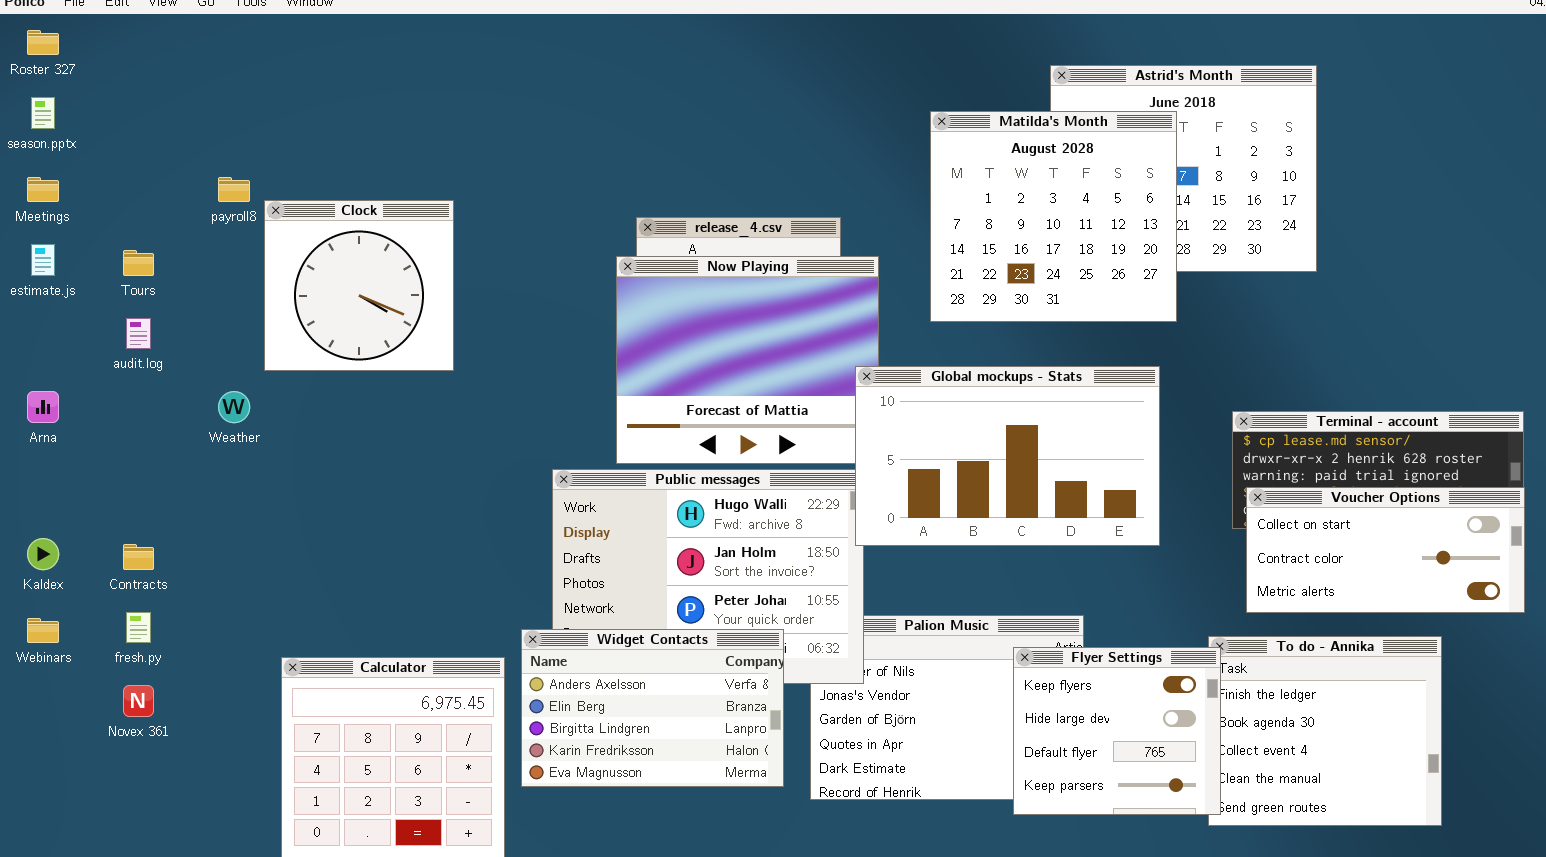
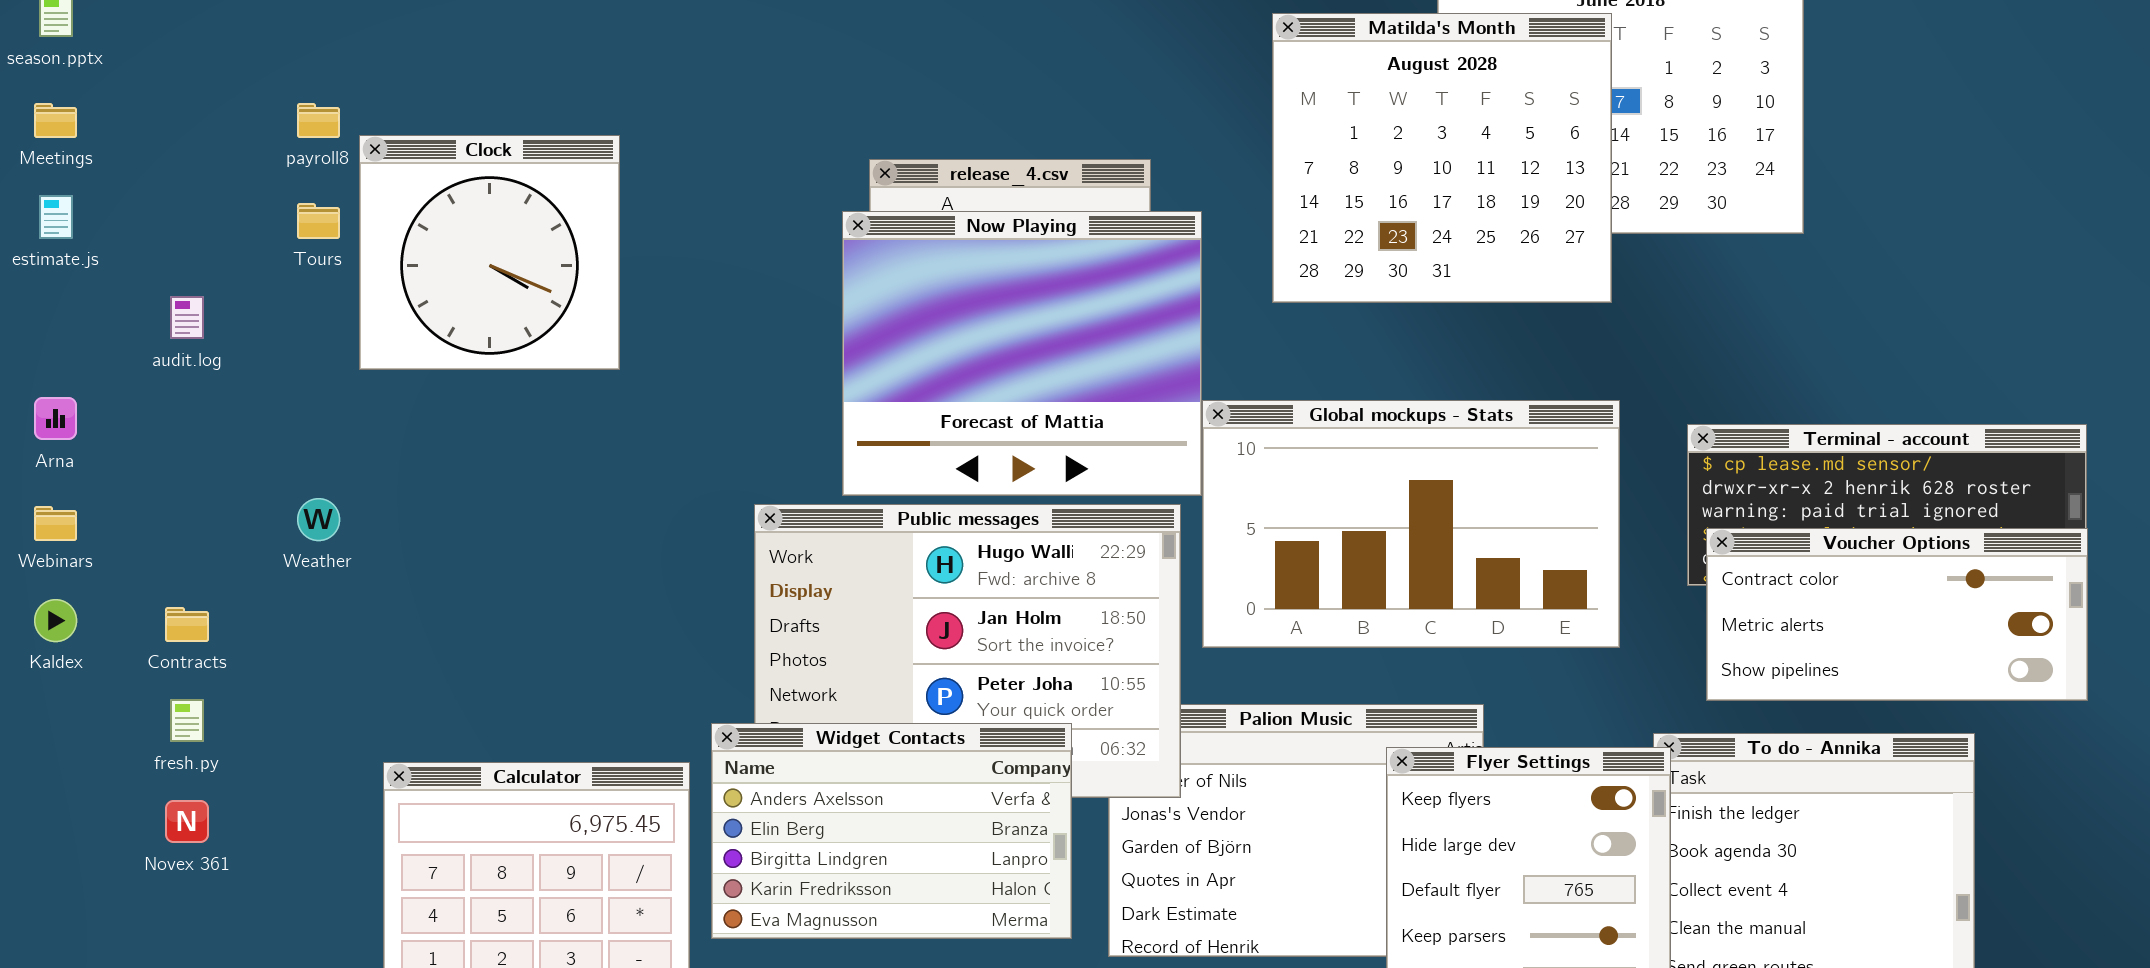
Tours: [123,250,154,276] -> [297,203,340,239], moved
Global mockups - Stats: [855,366,1160,546] -> [1202,400,1620,648], moved
Weather: [218,391,250,423] -> [297,498,340,541], moved
Voucher Options: [1246,487,1525,613] -> [1706,528,2088,701], scrolled down 1 row
Webinars: [27,618,59,643] -> [34,506,77,541], moved

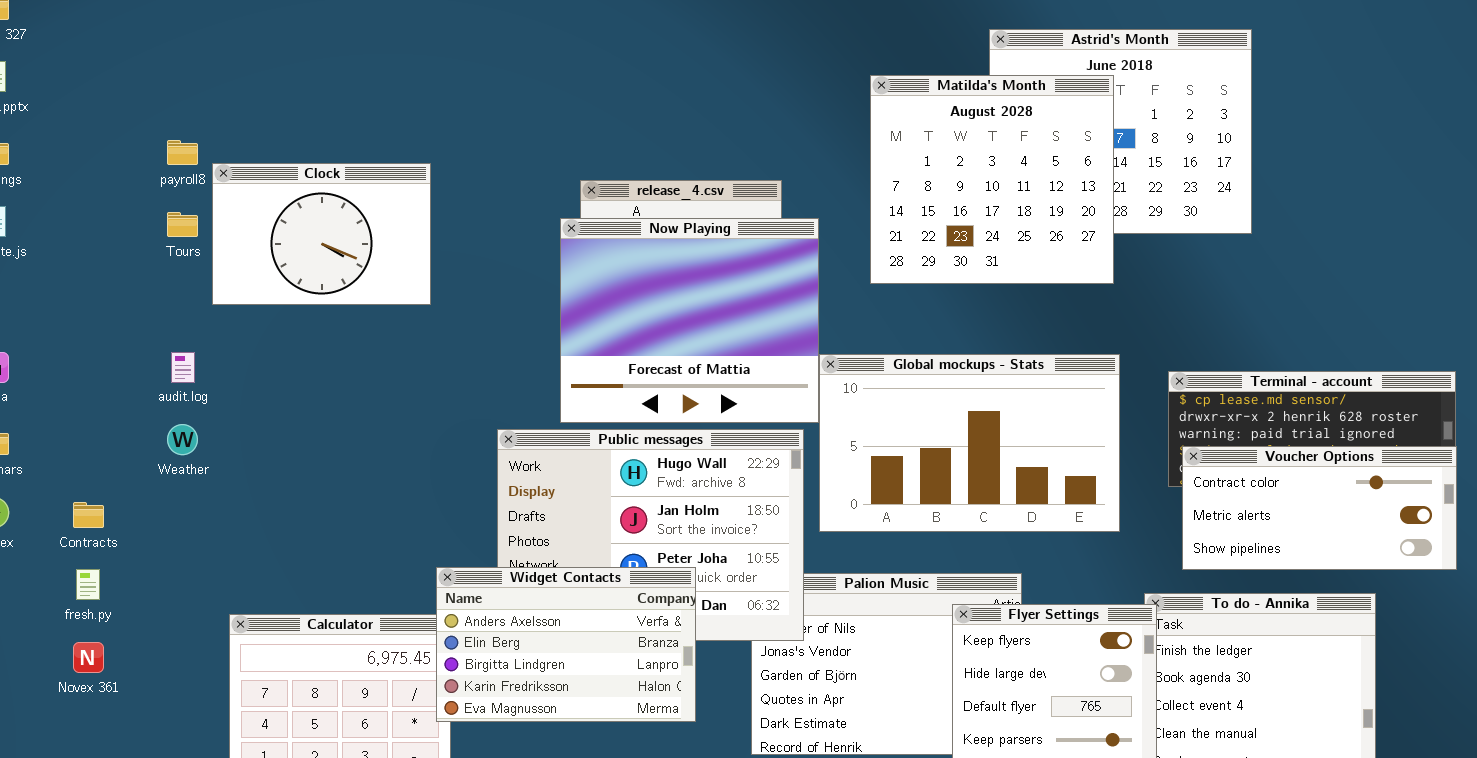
Clock: [359,135,620,370] -> [212,163,431,305], resized
audit.log: [170,296,204,339] -> [171,352,195,383], moved
Widget Contacts: [711,723,1072,939] -> [436,567,696,722], moved

